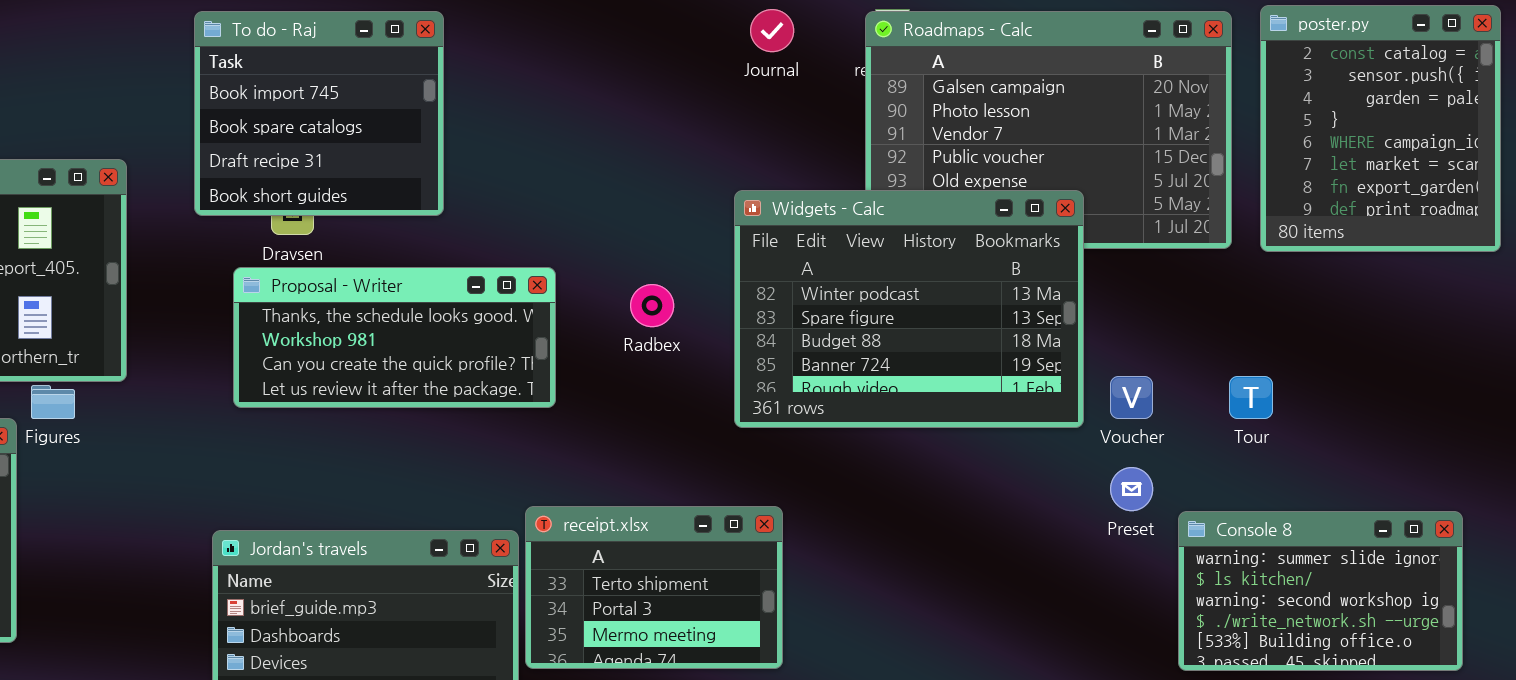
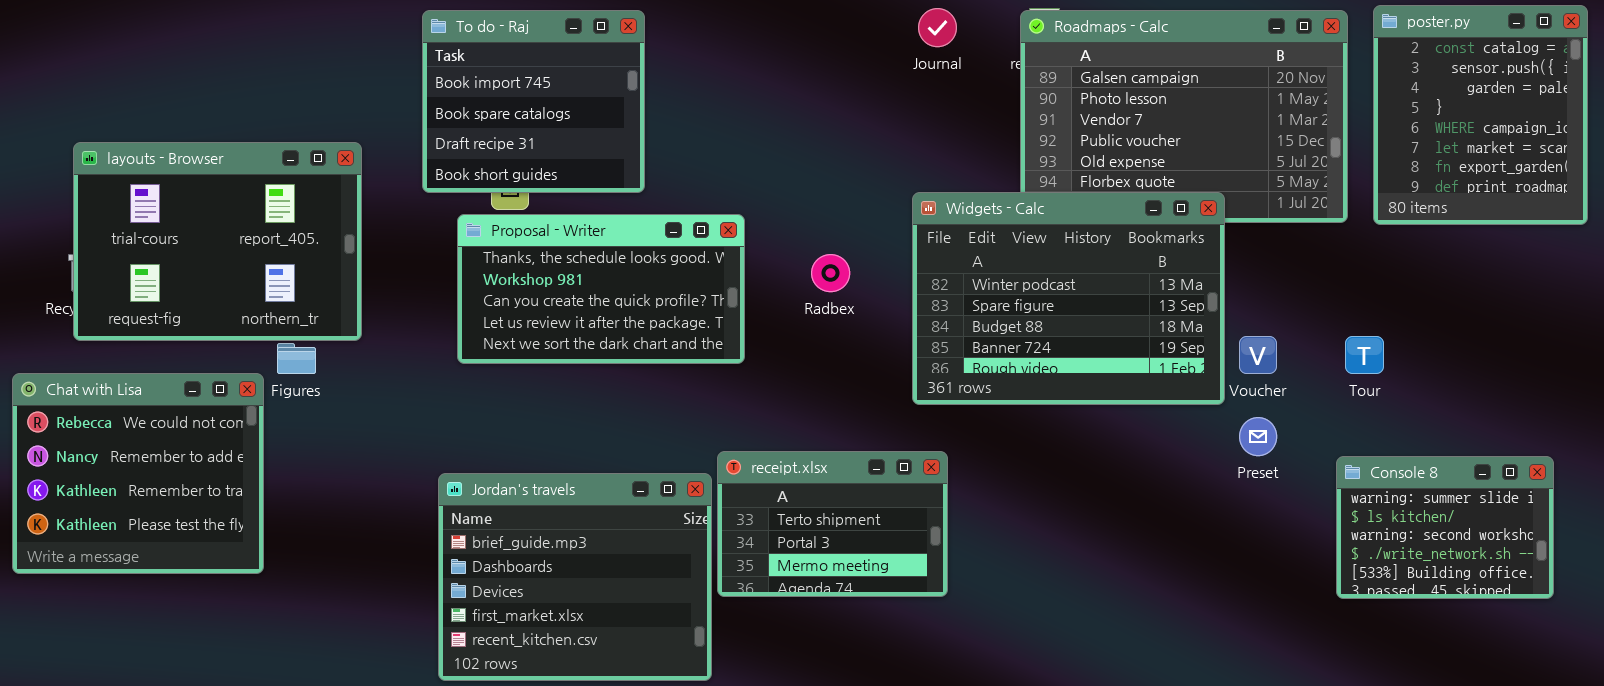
Widgets - Calc: [734,190,1084,428] -> [912,192,1225,405], moved
Proposal - Writer: [233,267,556,408] -> [457,214,745,364], resized
Console 8: [1178,511,1463,671] -> [1336,456,1554,599], resized

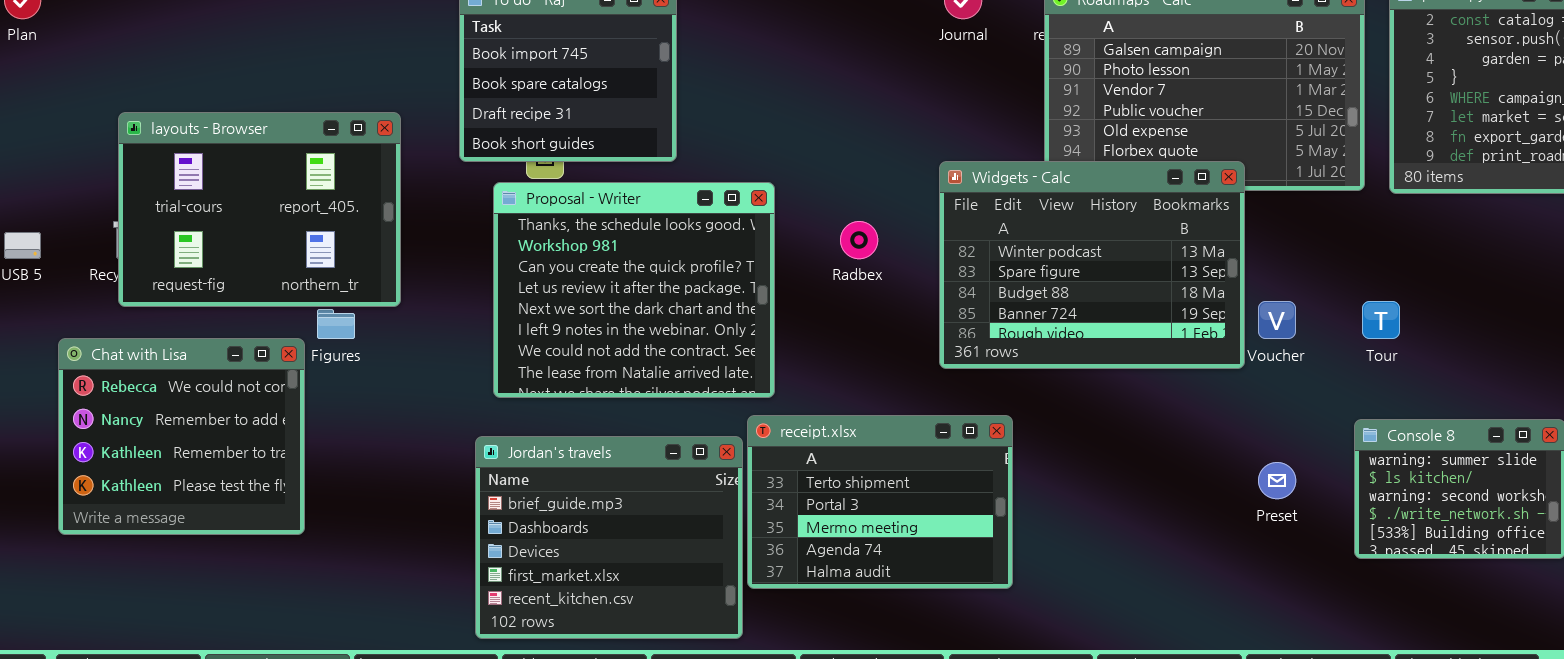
Proposal - Writer: [457,214,745,364] -> [493,182,775,398], resized
Preset: [1239,417,1277,456] -> [1258,462,1296,499], moved
receipt.xlsx: [717,451,948,597] -> [747,415,1013,589], resized

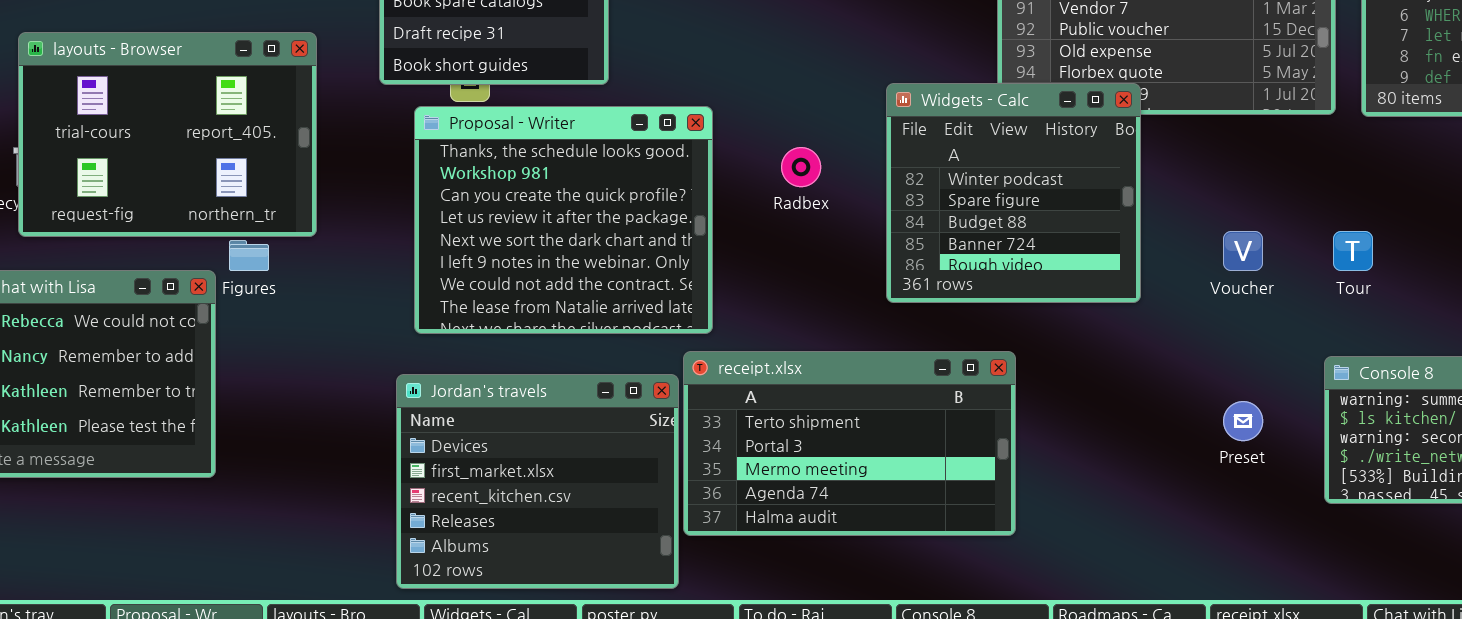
Widgets - Calc: [939,161,1245,369] -> [886,83,1141,303], resized
receipt.xlsx: [747,415,1013,589] -> [683,351,1016,536], resized
Jordan's travels: [475,436,743,639] -> [396,374,679,589], scrolled down 2 rows

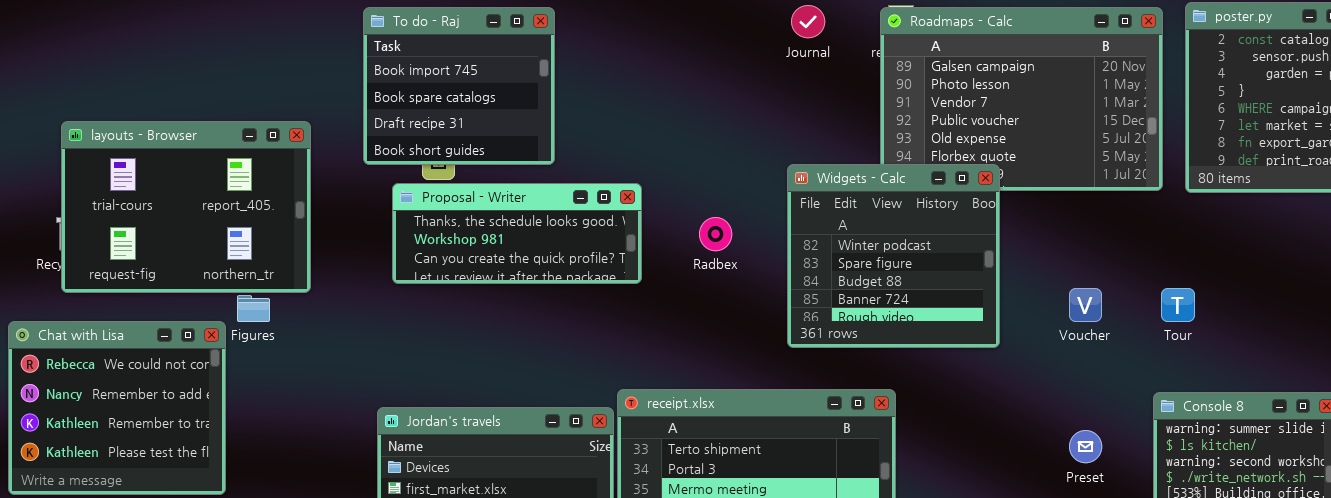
Proposal - Writer: [414,106,713,334] -> [392,183,642,284], resized

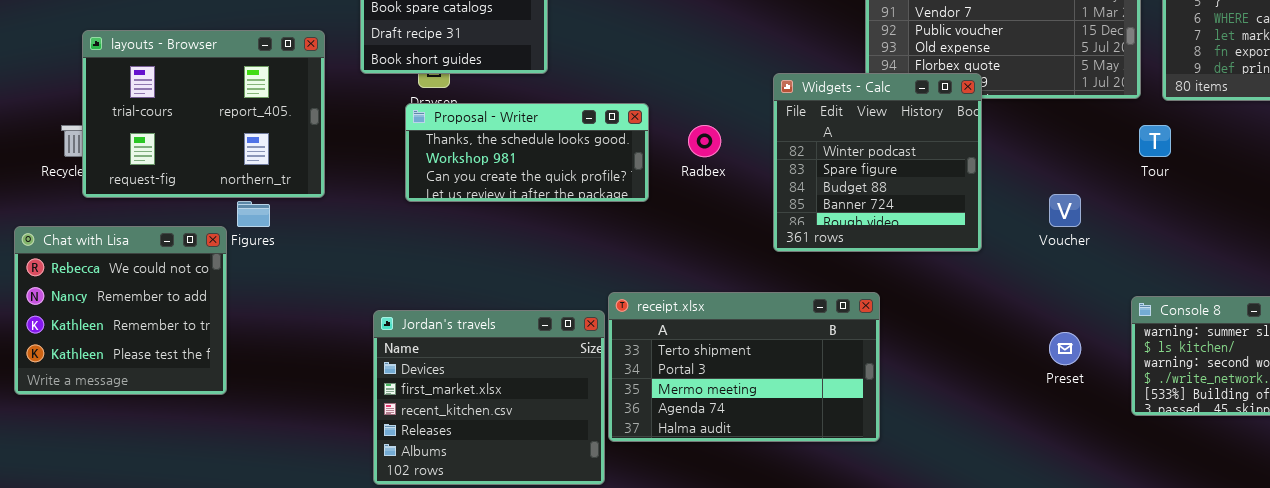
layouts - Browser: [61,121,311,293] -> [82,30,325,198], moved
Proposal - Writer: [392,183,642,284] -> [405,103,649,202], moved
Tour: [1161,288,1195,322] -> [1139,125,1171,157], moved

